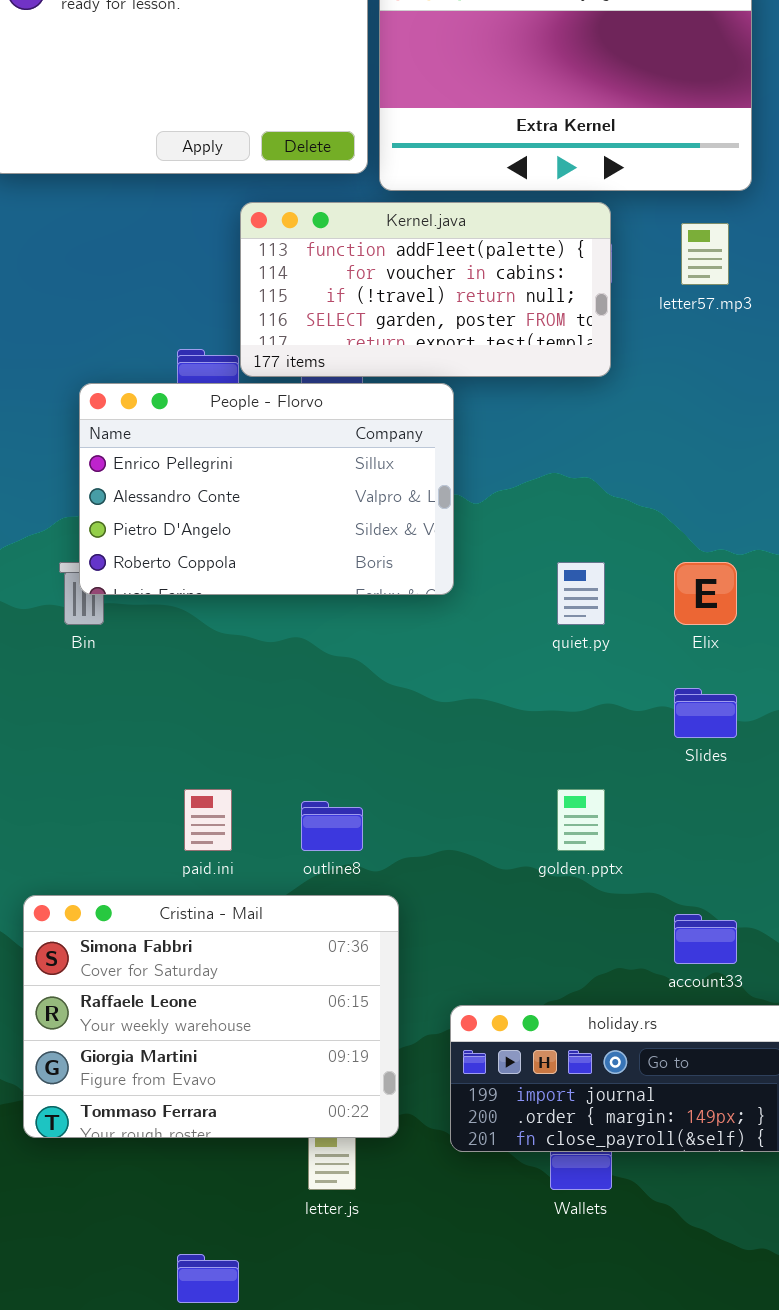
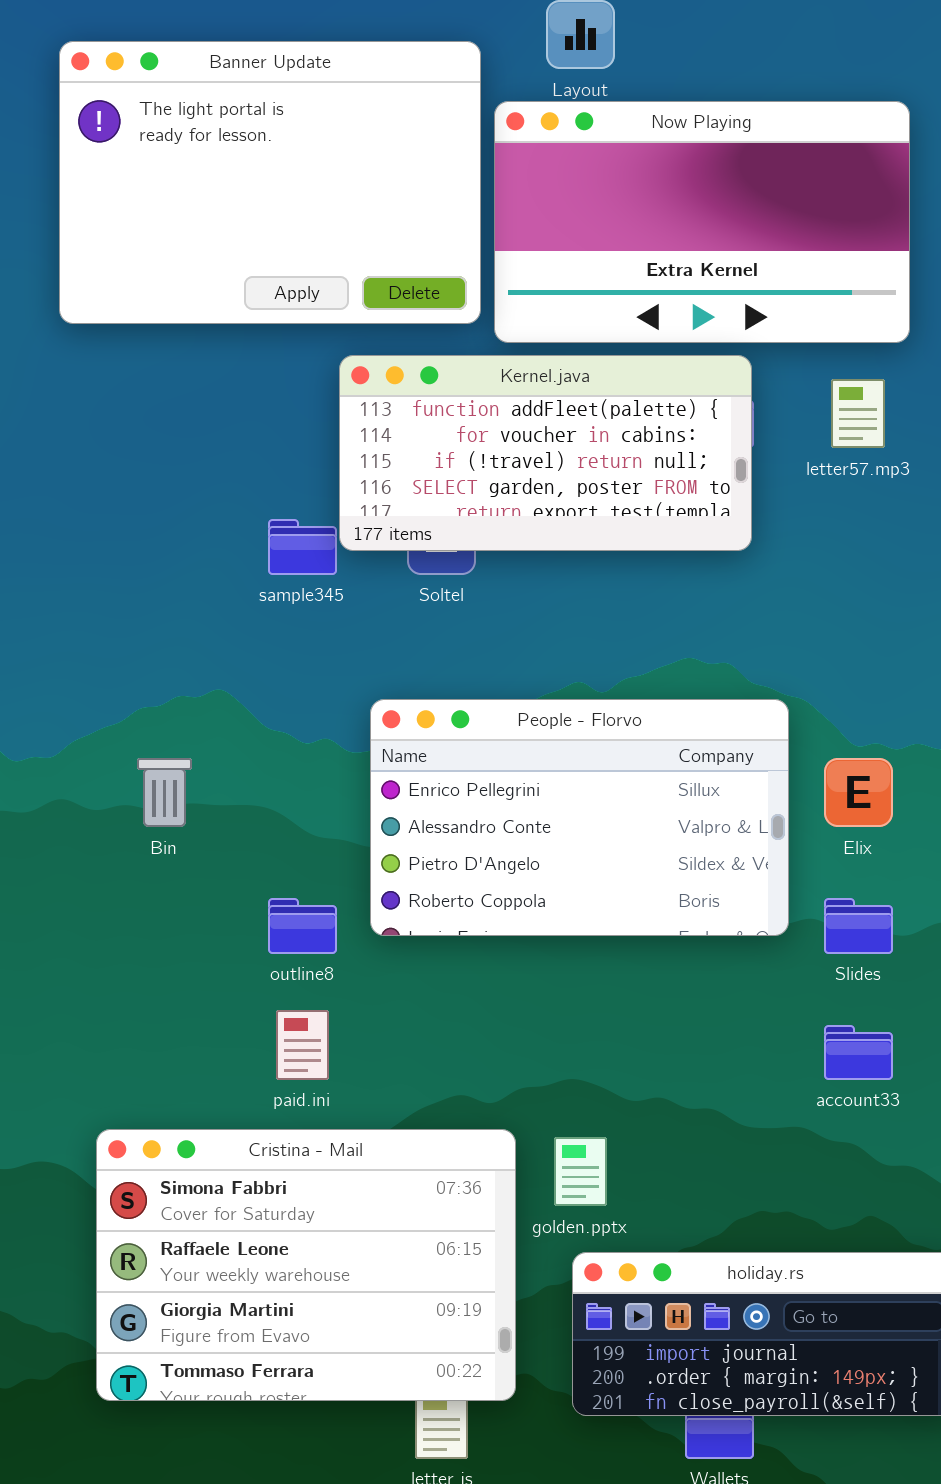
People - Florvo: [79,383,454,595] -> [370,699,789,936], moved
golden.pptx: [557,789,605,851] -> [554,1137,607,1206], moved
outline8: [301,801,363,851] -> [268,898,337,954], moved
account33: [674,914,737,964] -> [824,1025,893,1080], moved

